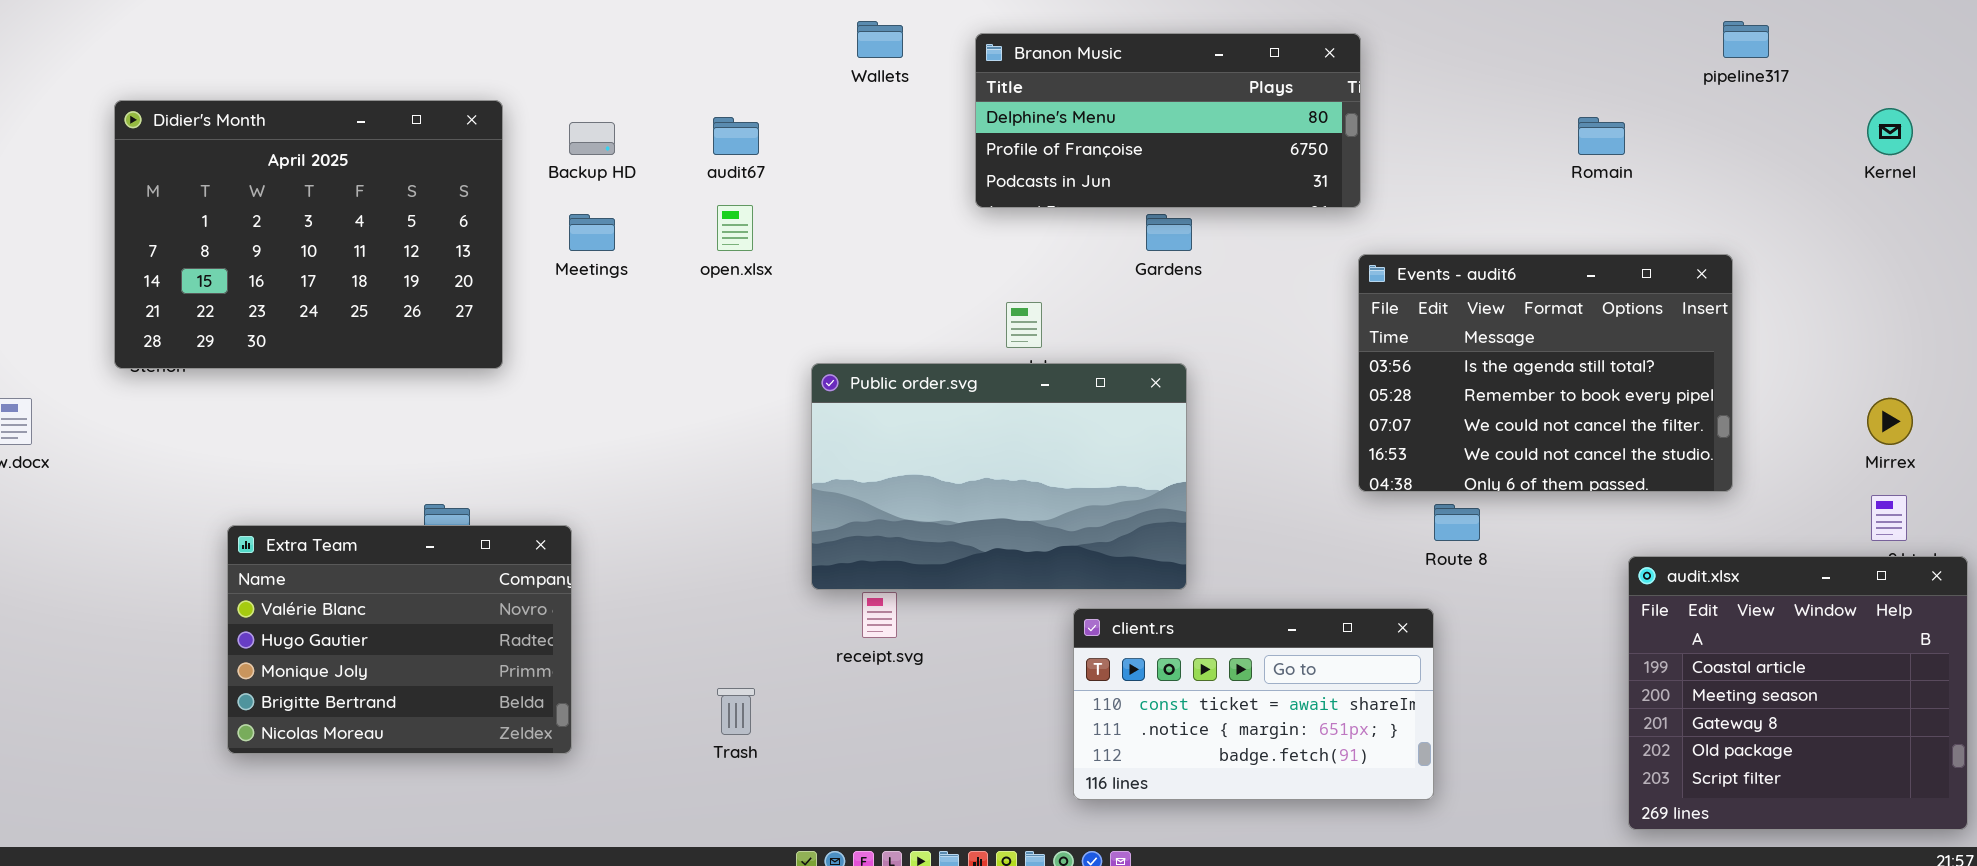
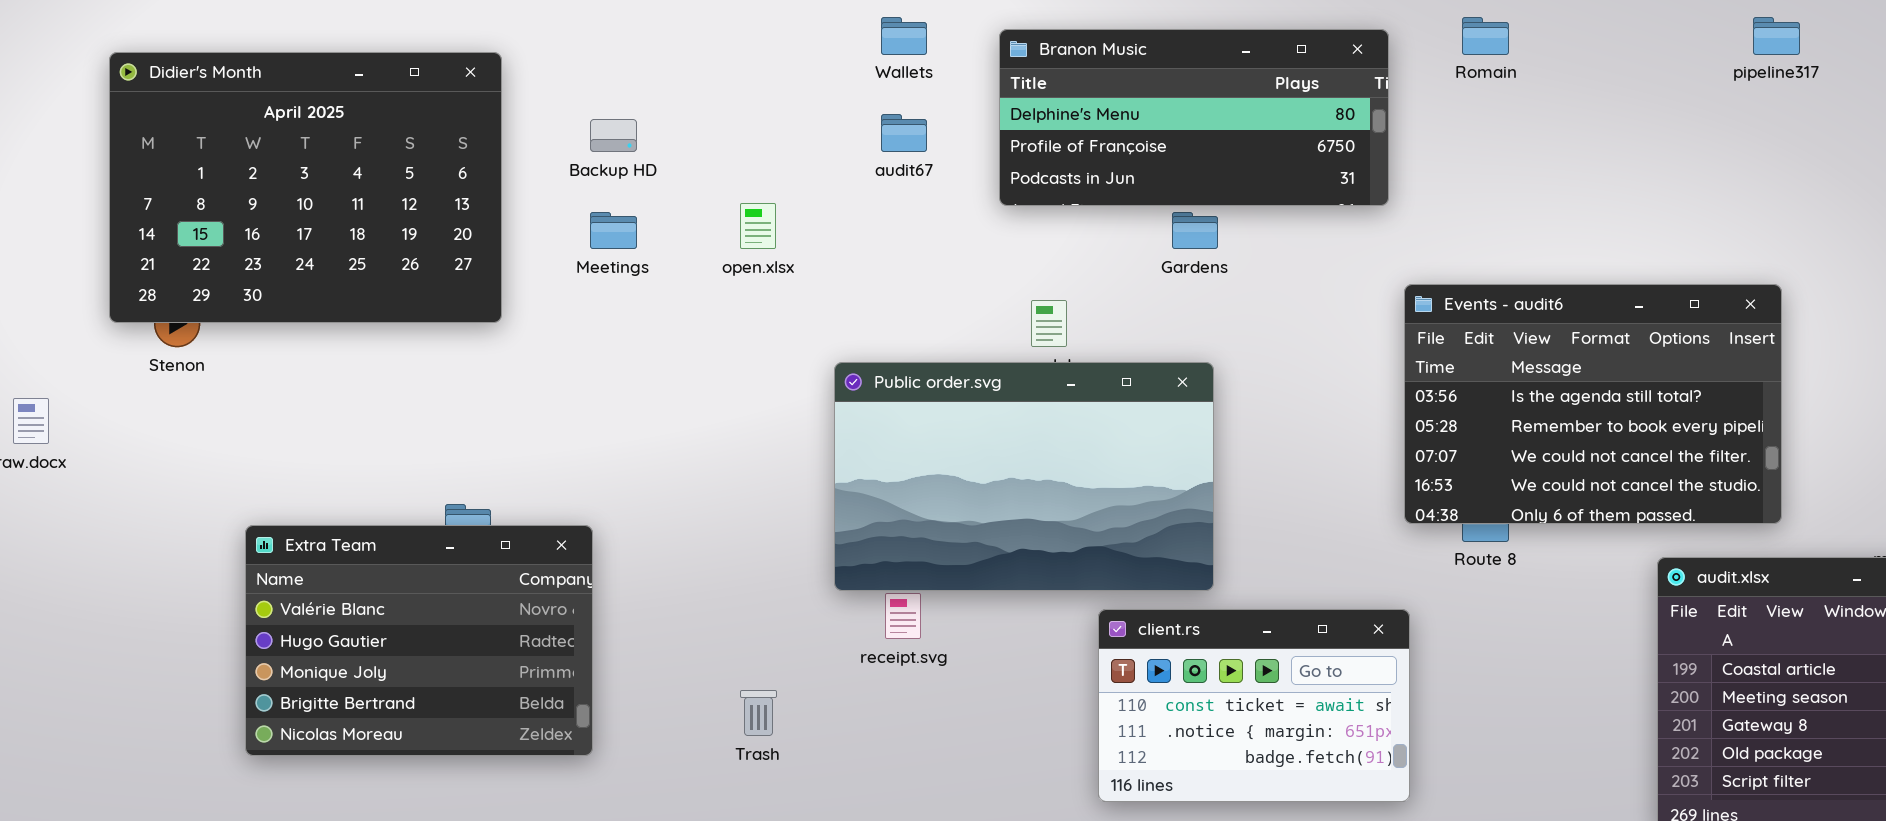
Didier's Month: [114,100,503,369] -> [109,52,502,323], moved
audit67: [713,117,759,155] -> [881,114,927,152], moved
Romain: [1578,117,1625,155] -> [1462,17,1509,55], moved
Events - audit6: [1358,254,1733,492] -> [1404,284,1782,524], moved
client.rs: [1073,608,1434,800] -> [1098,609,1410,802], resized

